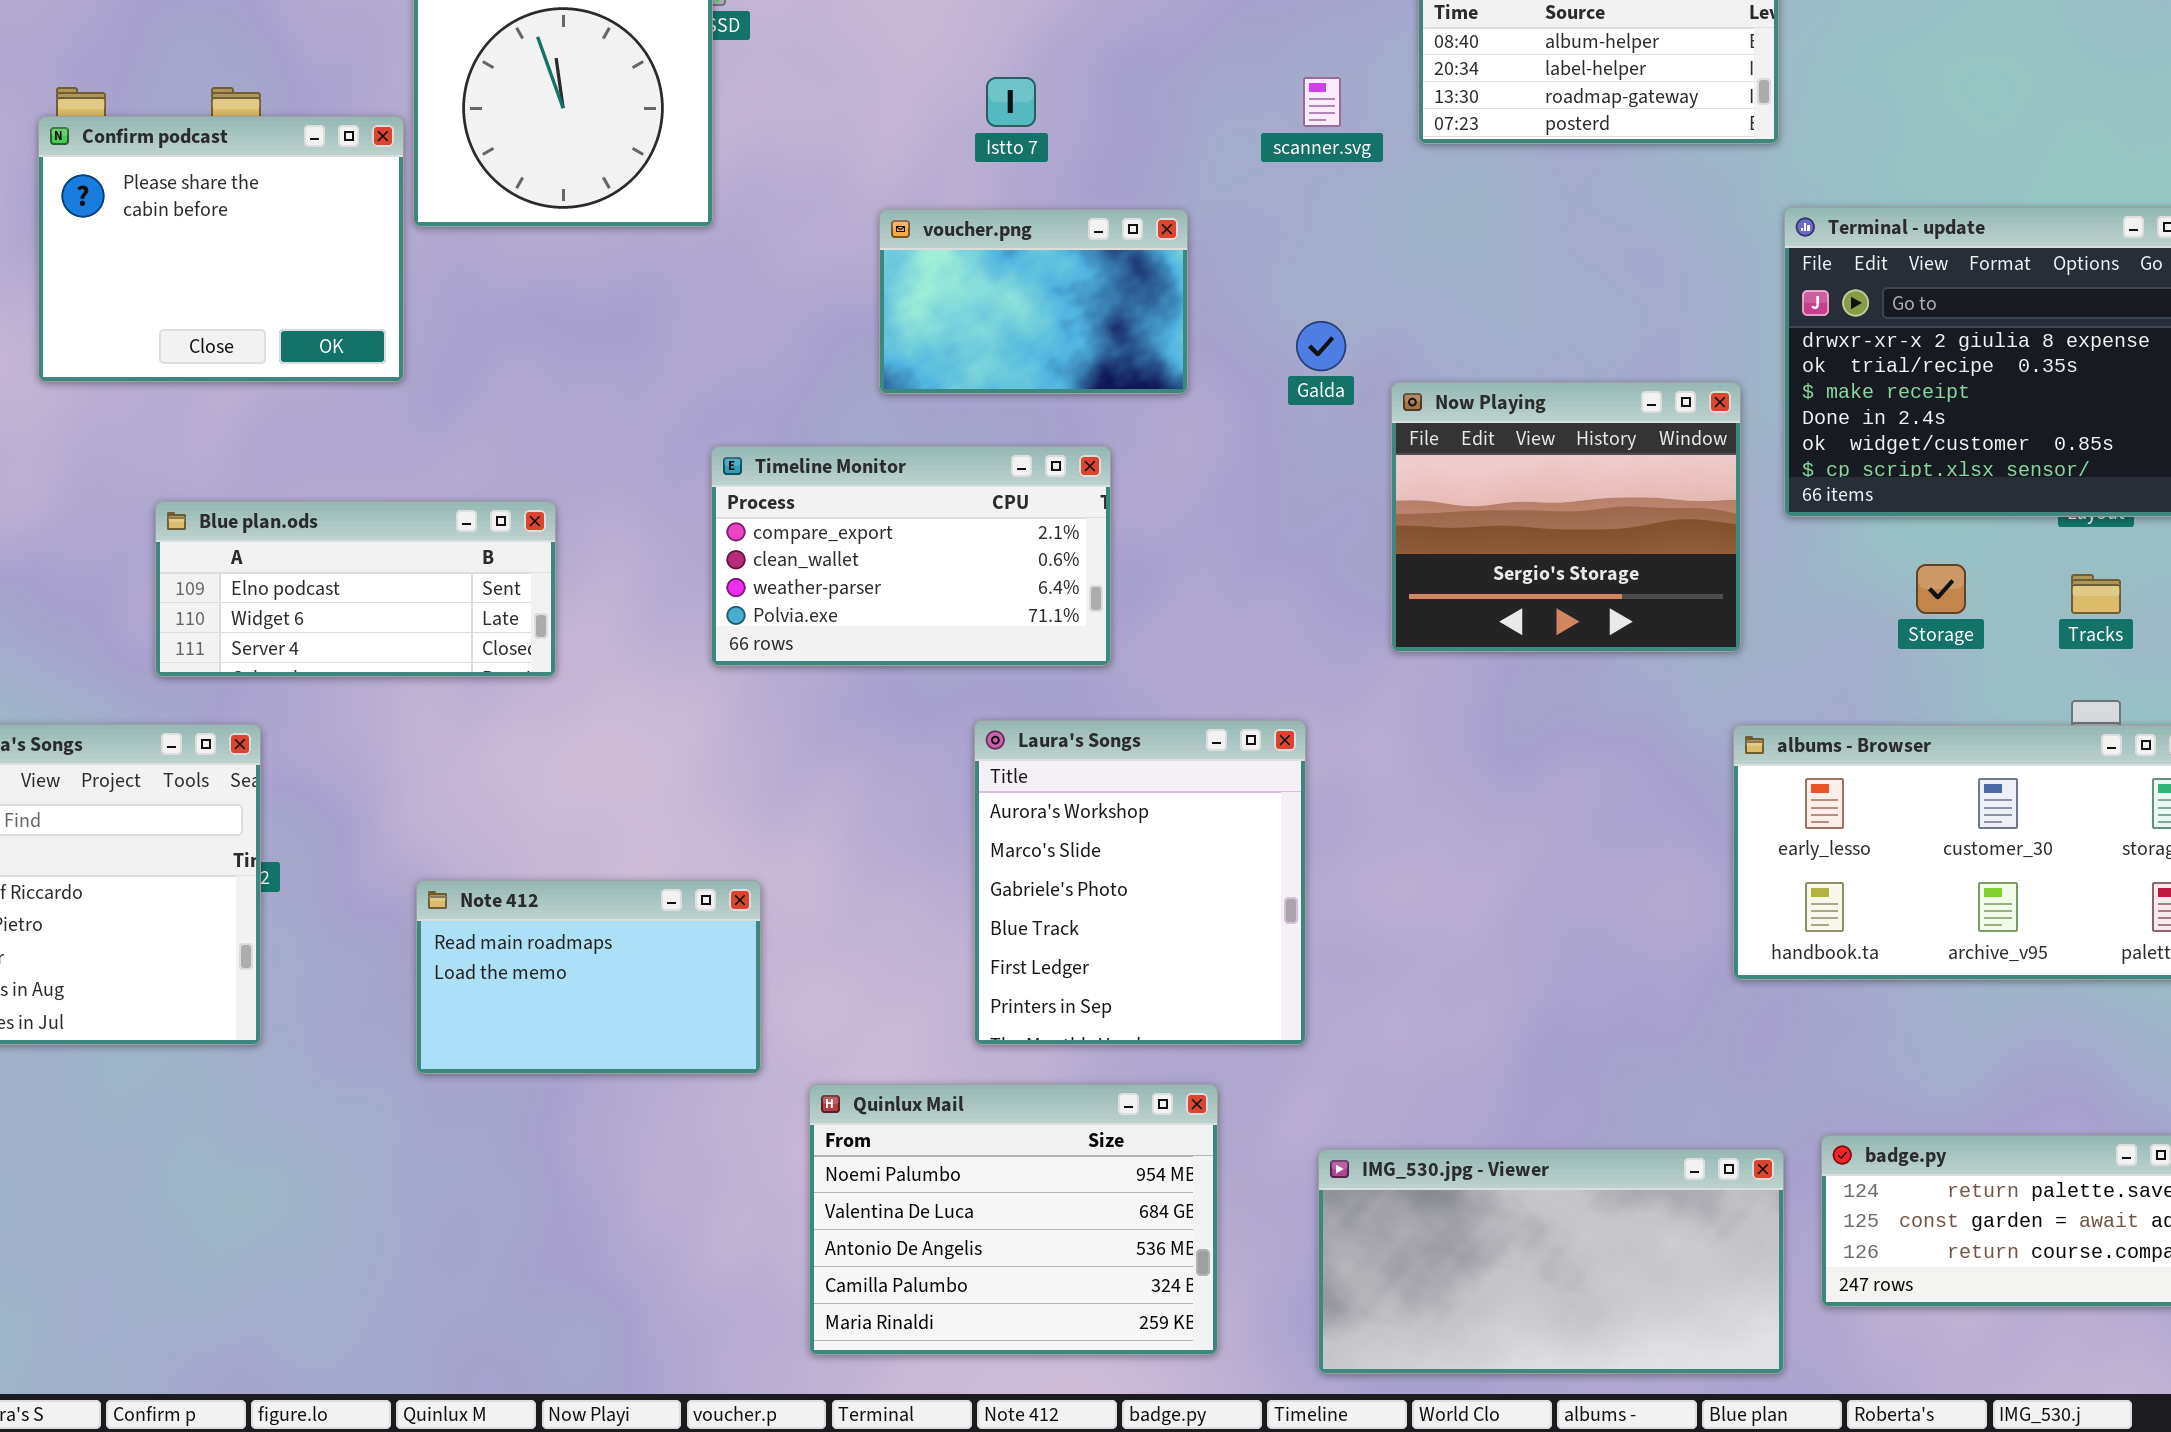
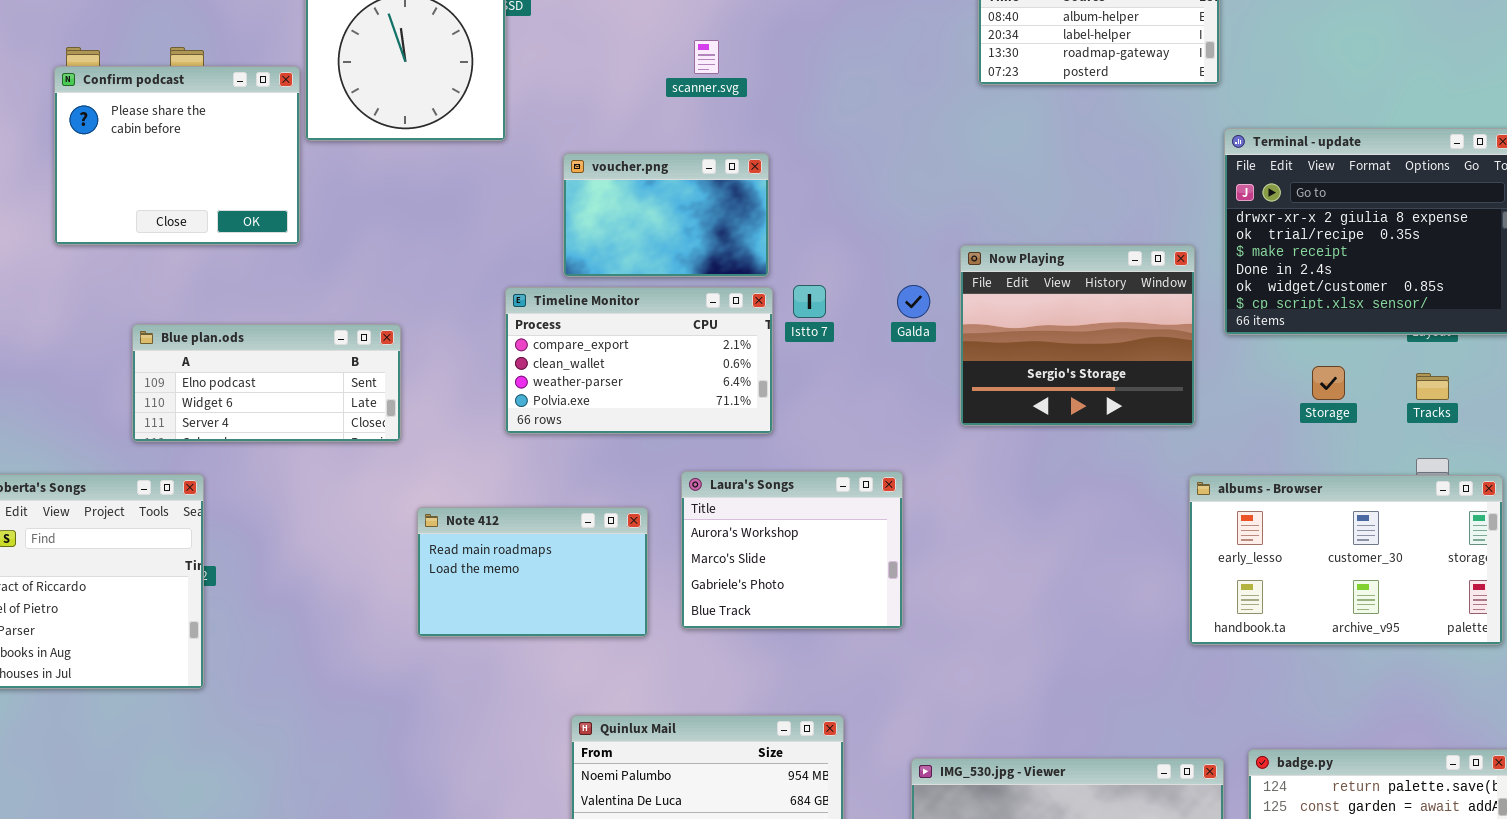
Istto 7: [986,77,1036,127] -> [793,285,826,318], moved
scanner.svg: [1303,77,1341,127] -> [694,40,719,74], moved
voucher.png: [879,209,1188,394] -> [563,153,769,277], moved
Galda: [1296,321,1346,371] -> [897,285,930,318], moved
Laura's Songs: [974,720,1306,1045] -> [681,471,903,629], resized
Note 412: [416,880,761,1074] -> [417,507,648,637], moved

